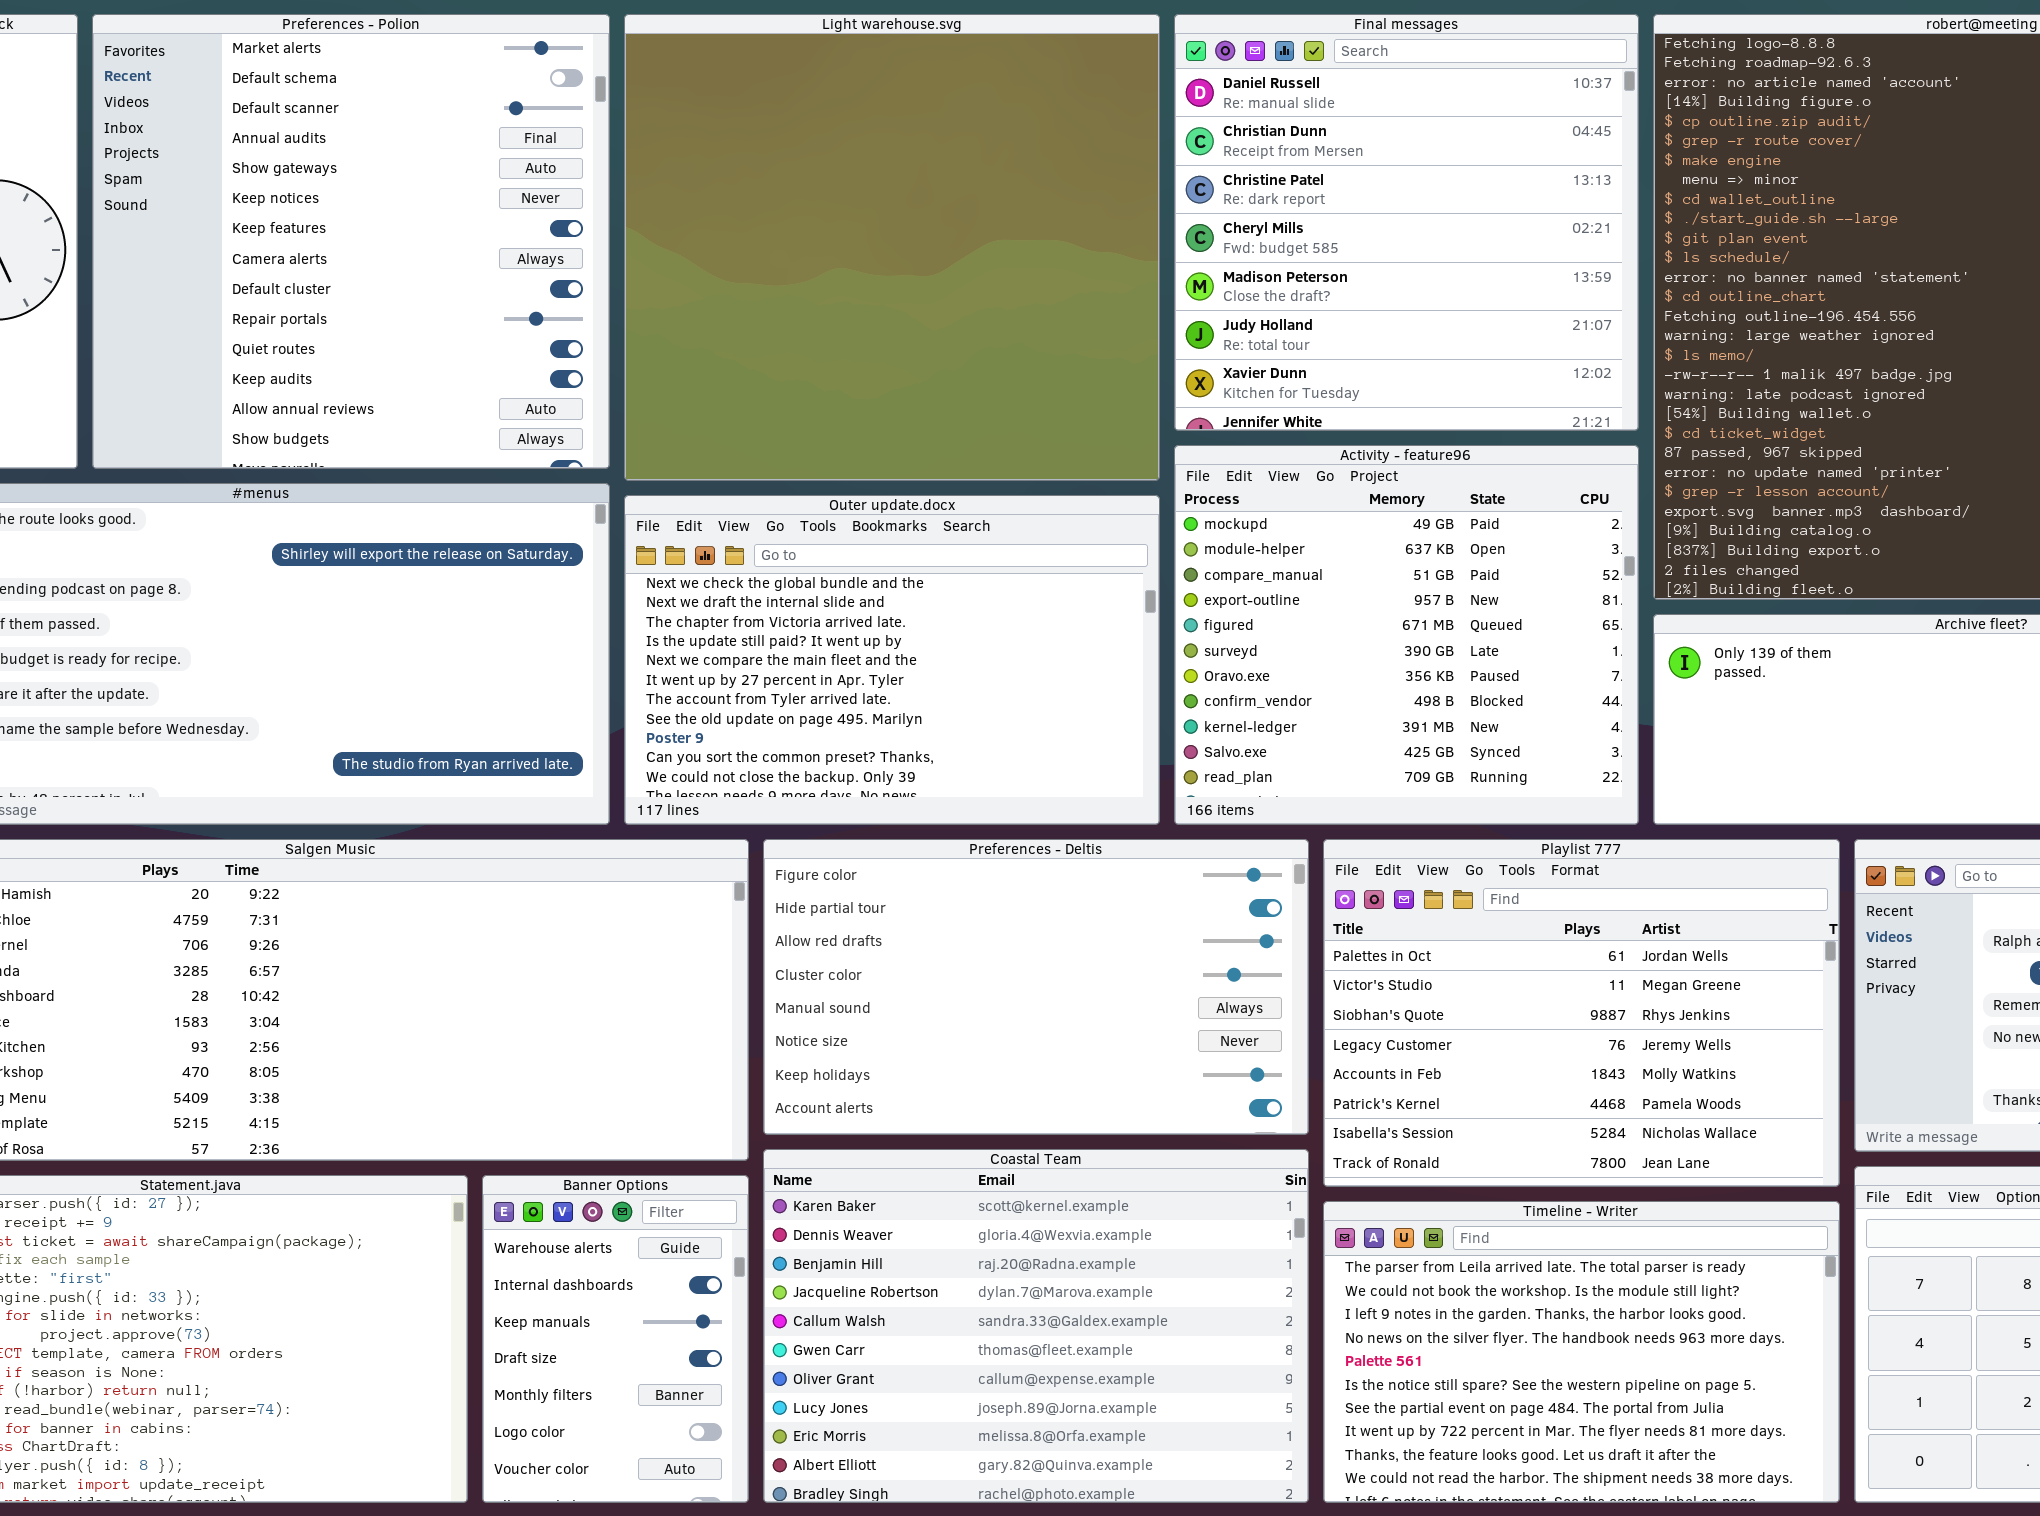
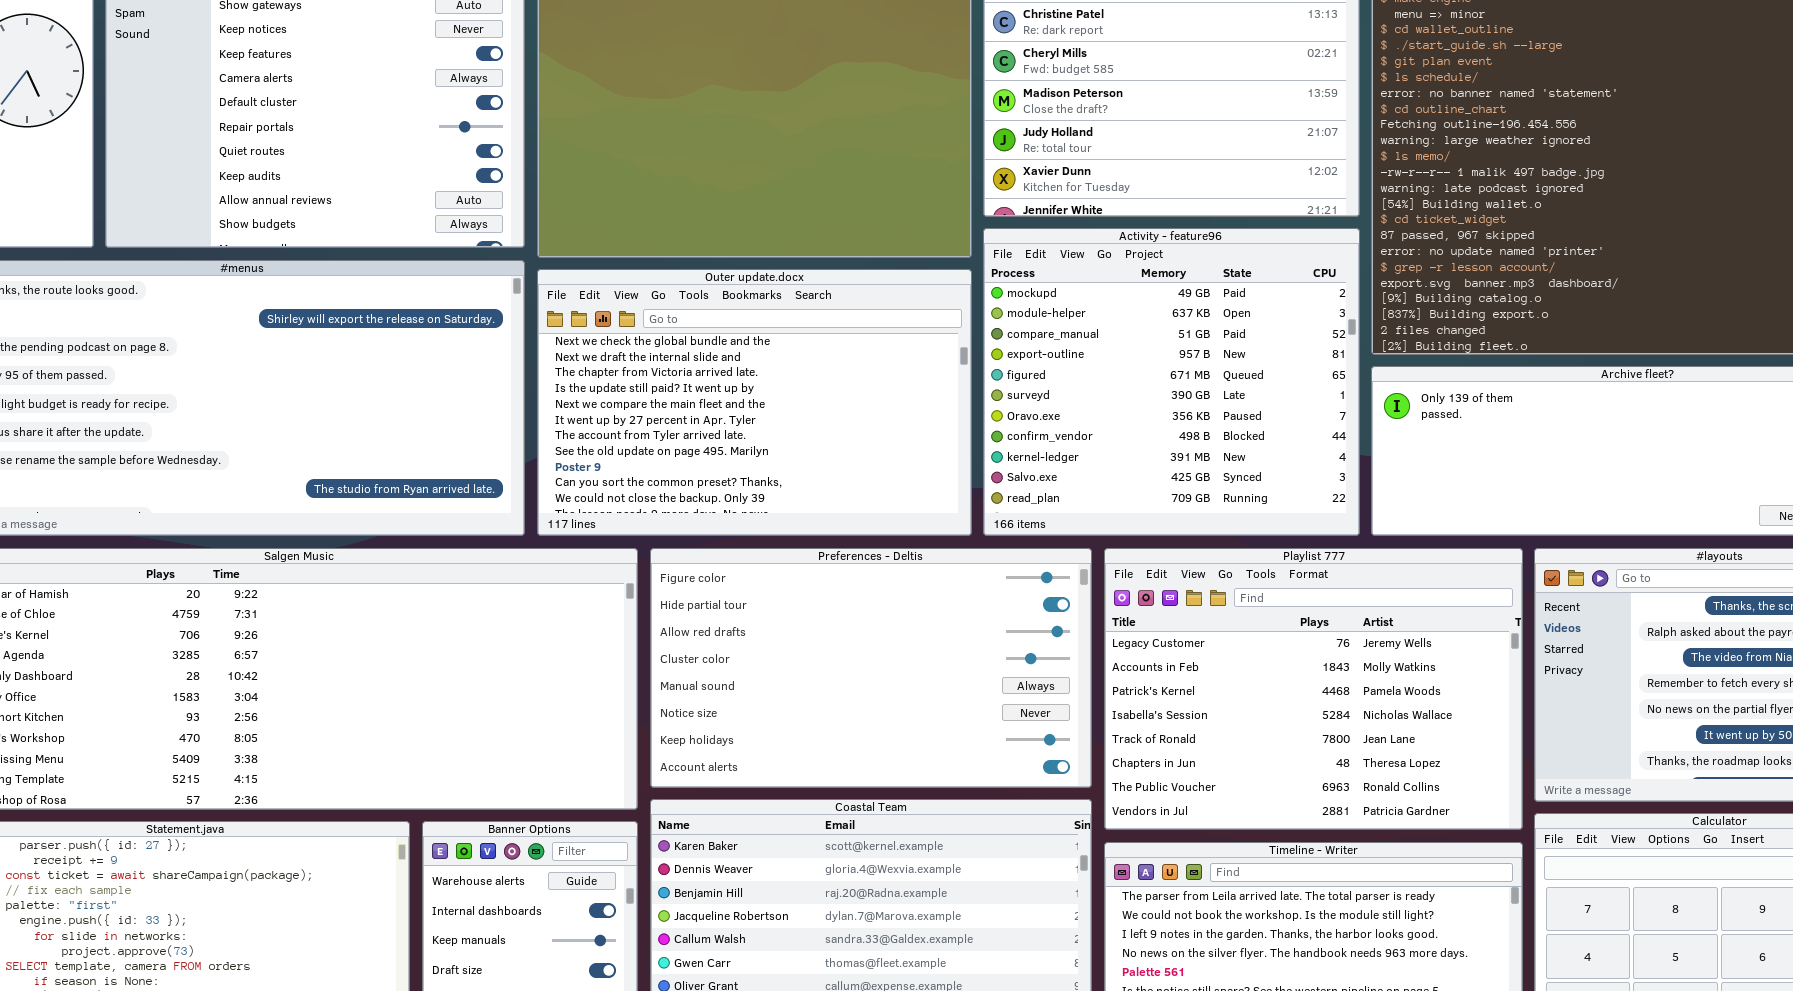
Playlist 777: [1323,839,1840,1187] -> [1104,548,1523,830], scrolled down 3 rows

